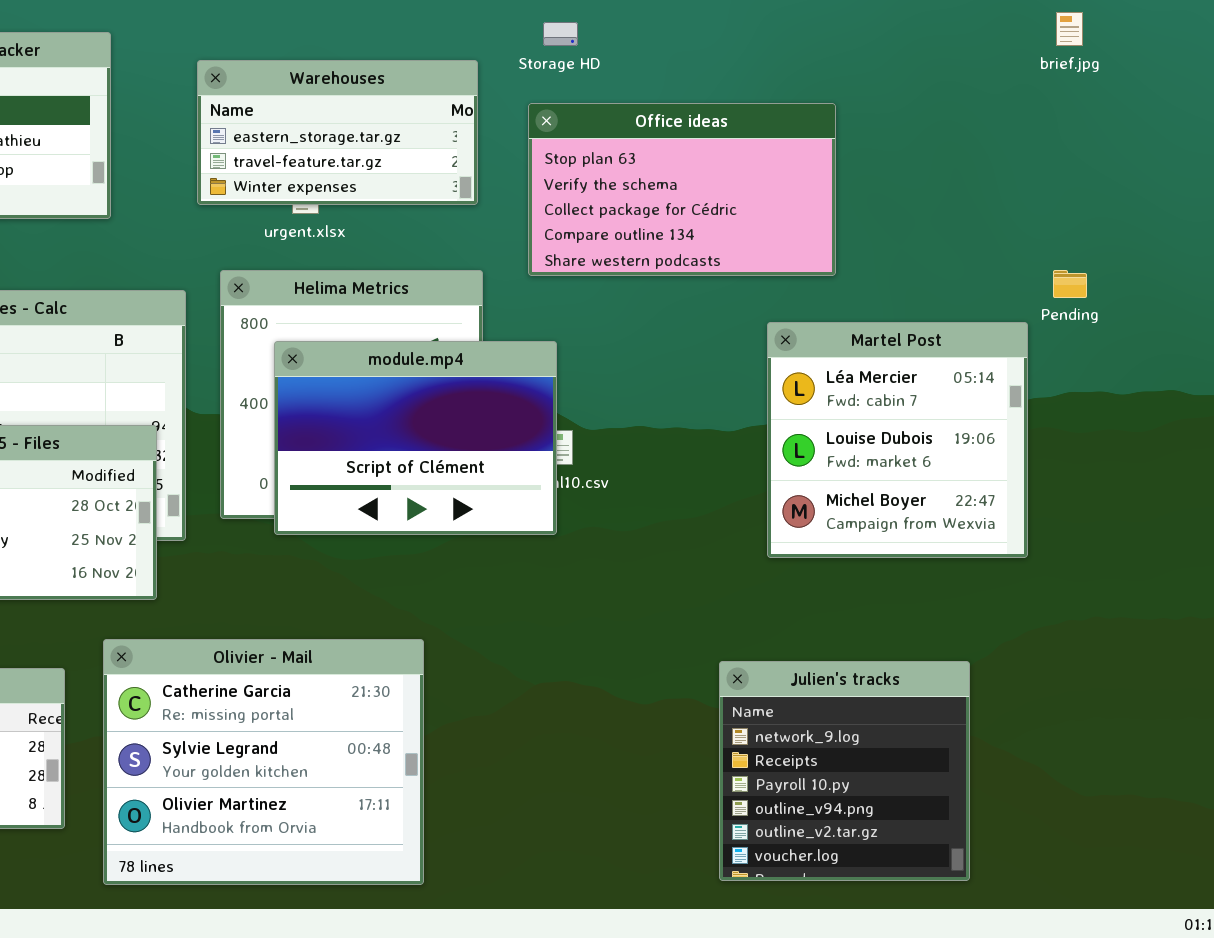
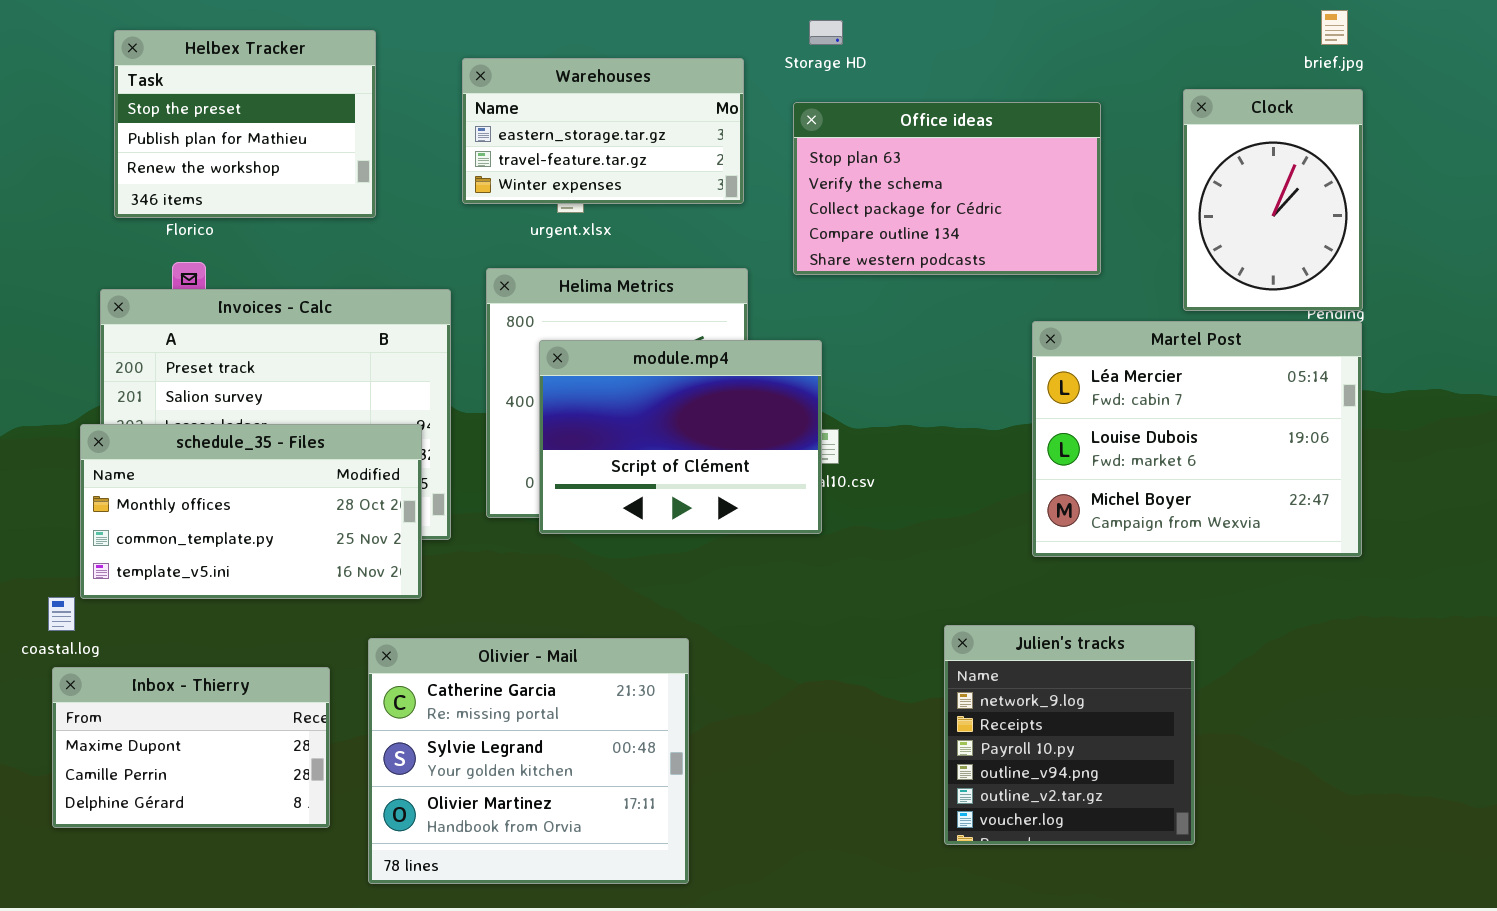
Clock: none -> [1183,89,1363,311], opened
Martel Post: [767,322,1028,558] -> [1032,321,1362,557], resized
Julien's tracks: [719,661,970,881] -> [944,625,1195,845], moved

